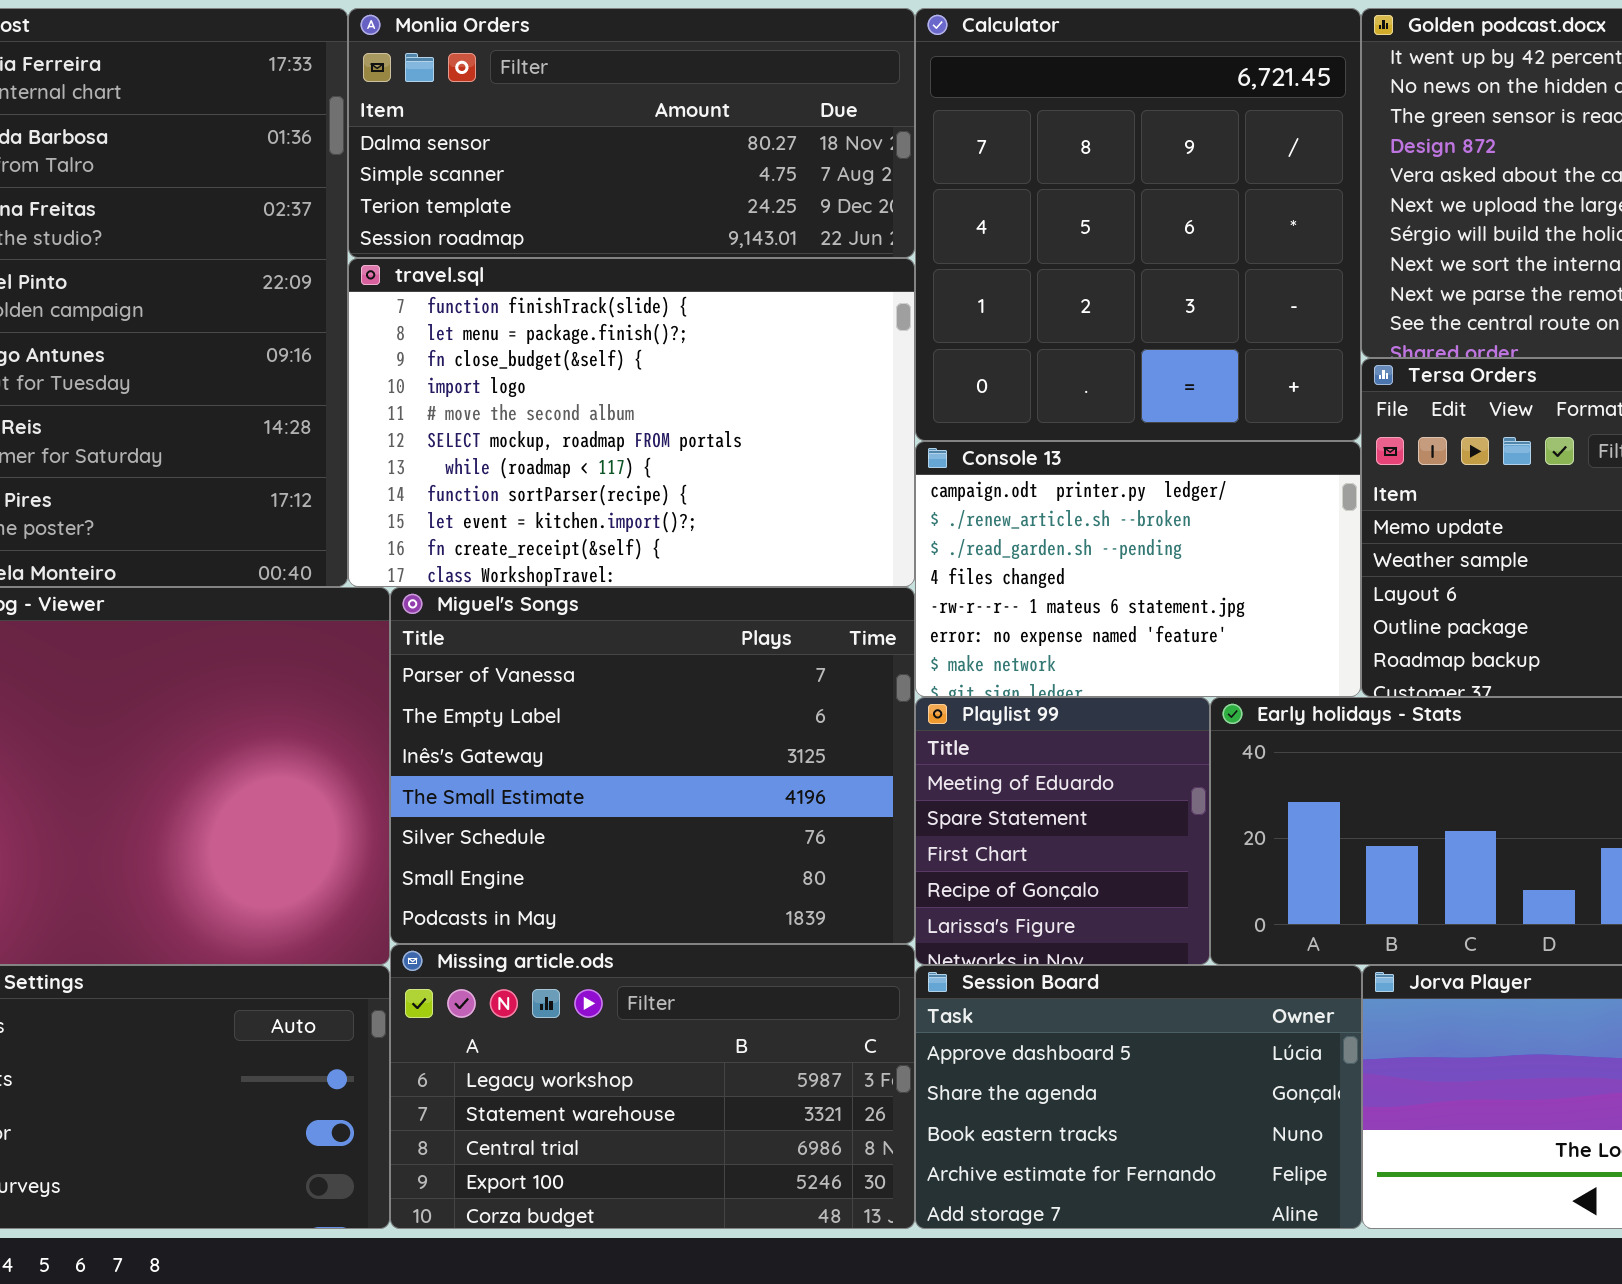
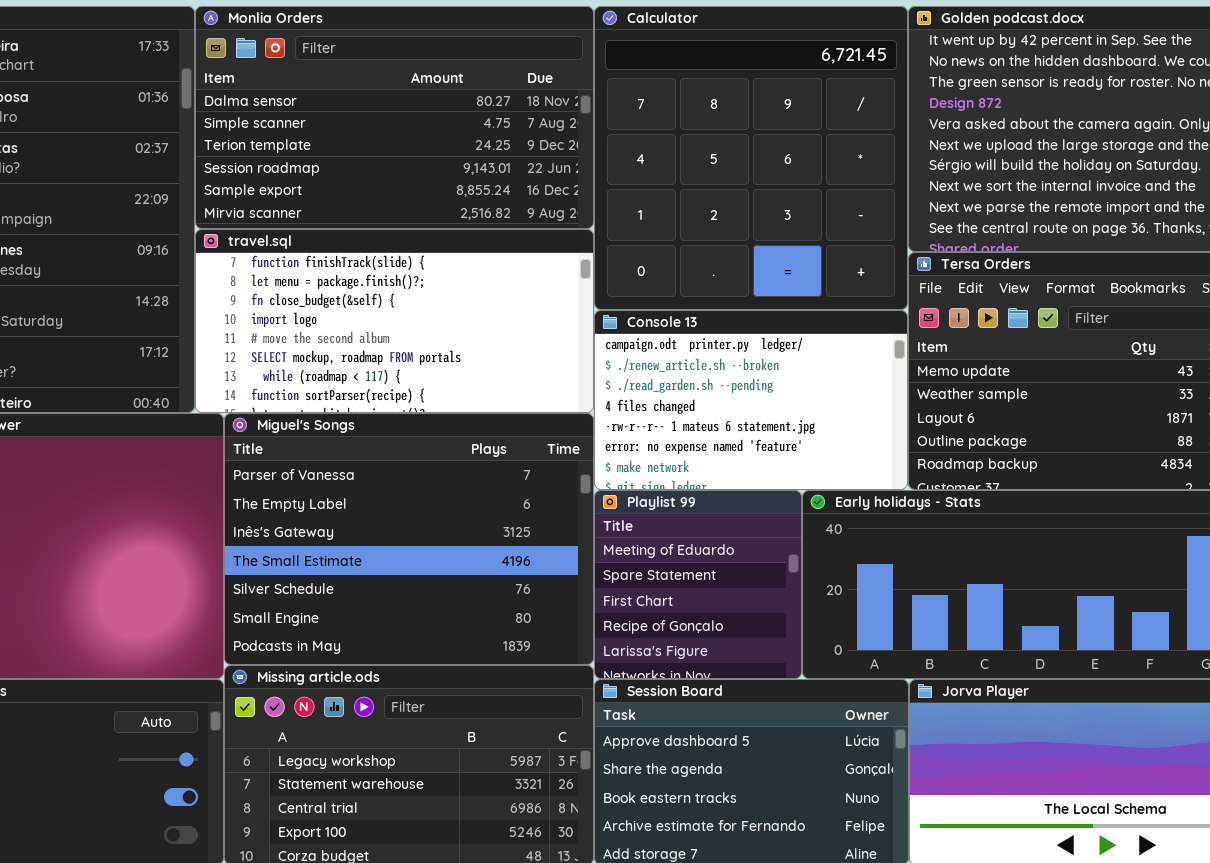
Monlia Orders: [348,8,915,258] -> [195,6,594,229], resized
travel.sql: [348,258,915,587] -> [195,229,594,413], resized

